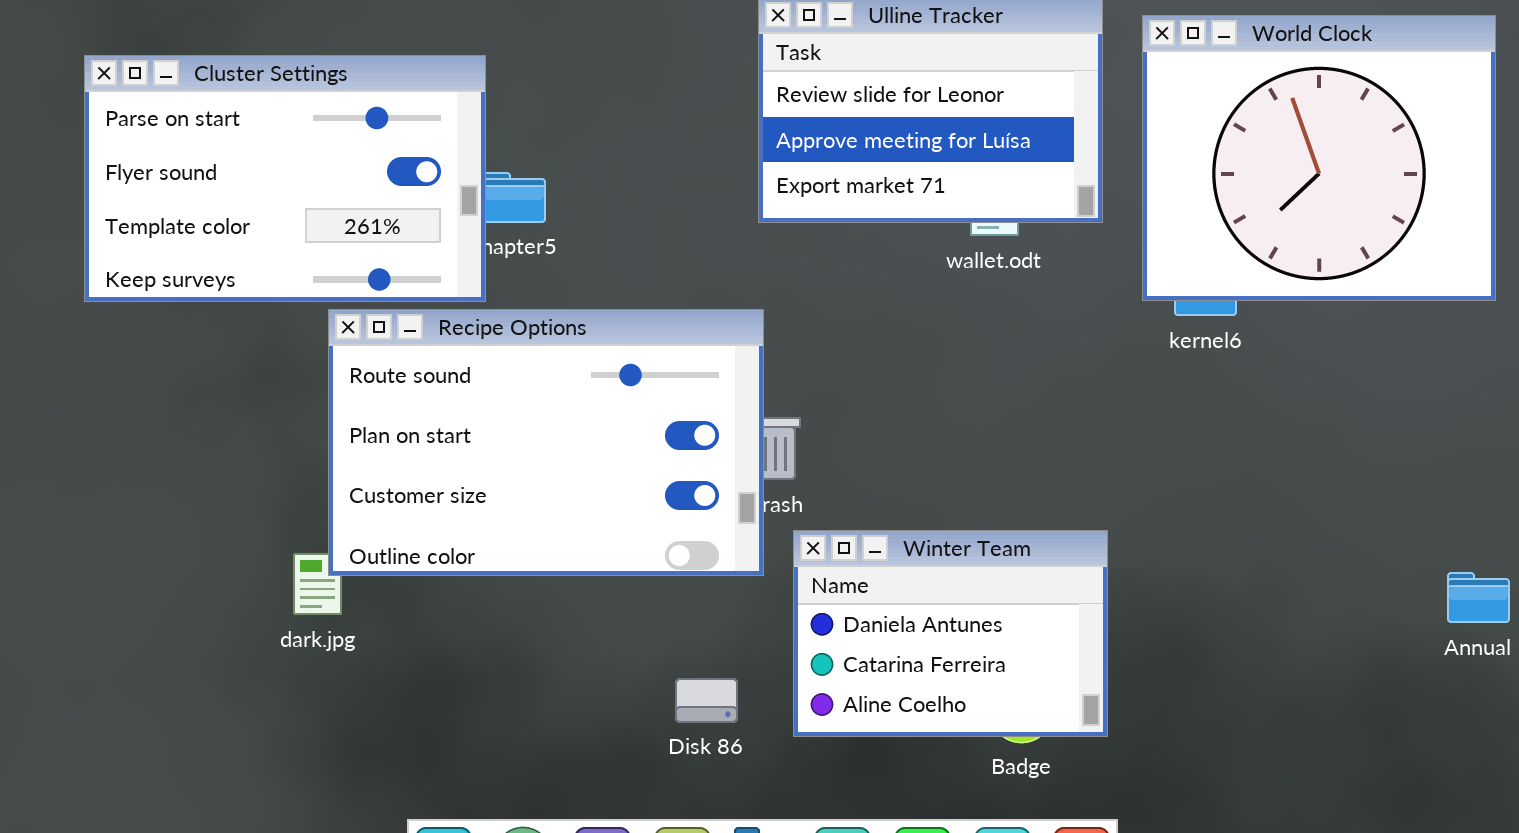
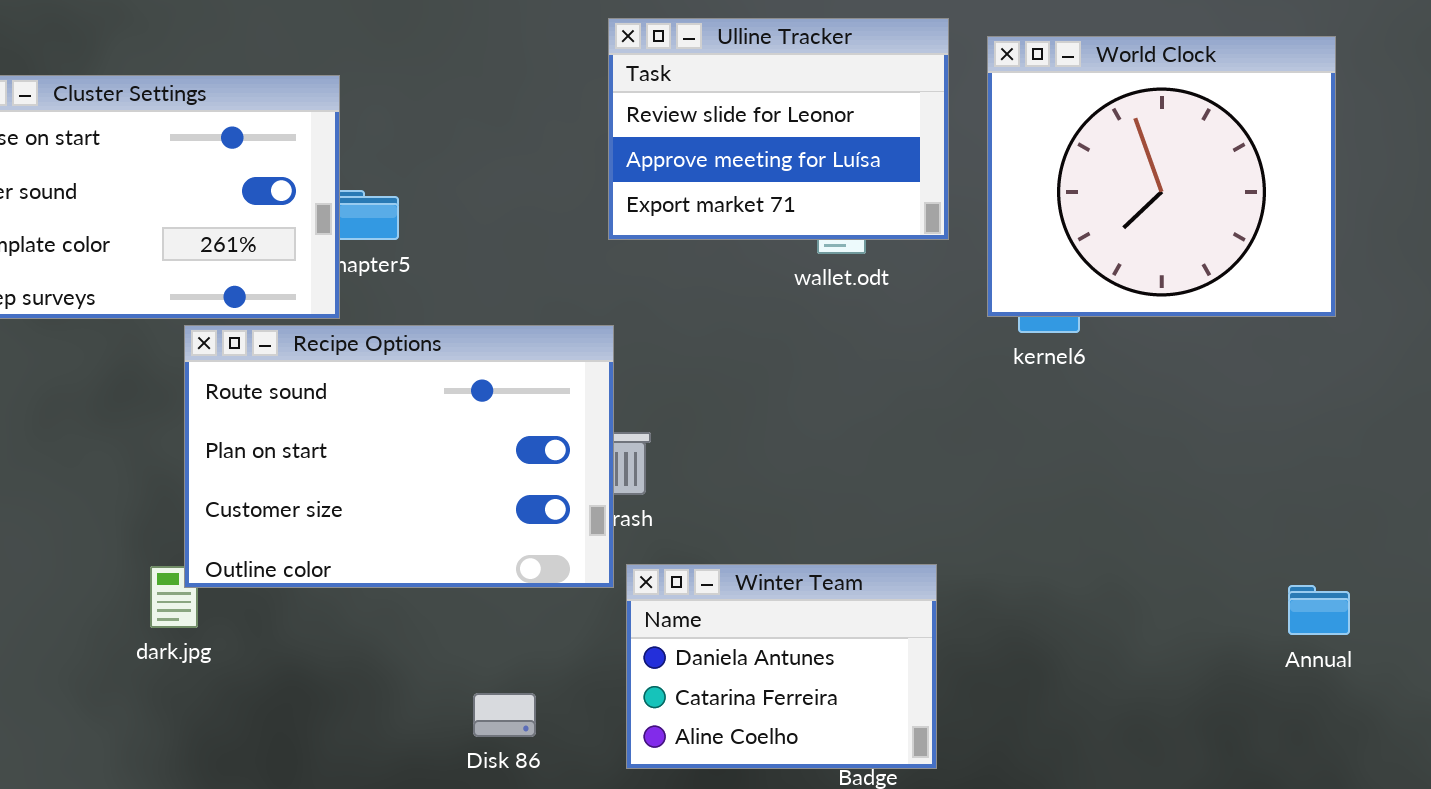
Winter Team: [793,530,1108,737] -> [626,564,937,769], moved
Disk 86: [675,678,738,723] -> [473,693,536,737], moved

